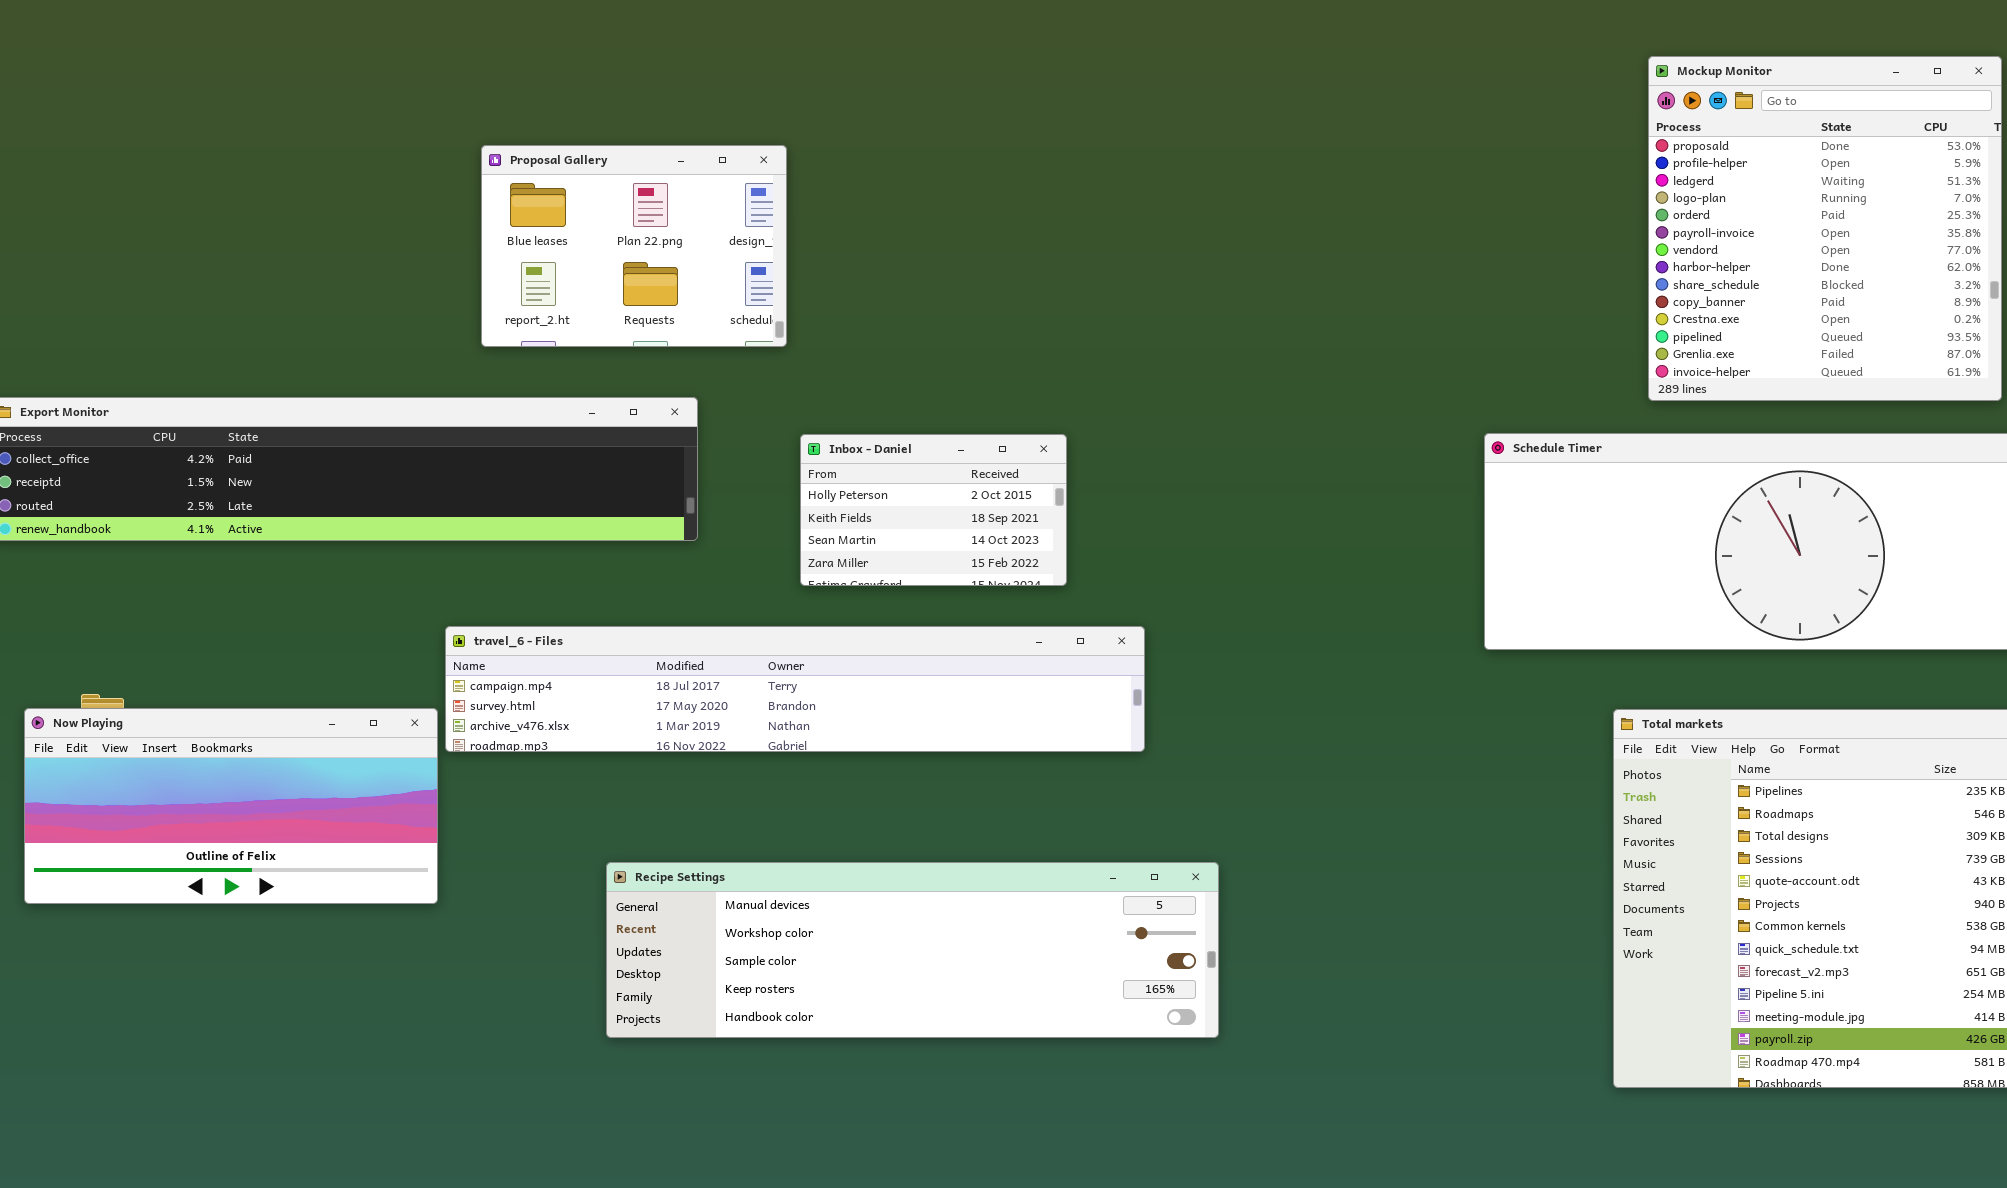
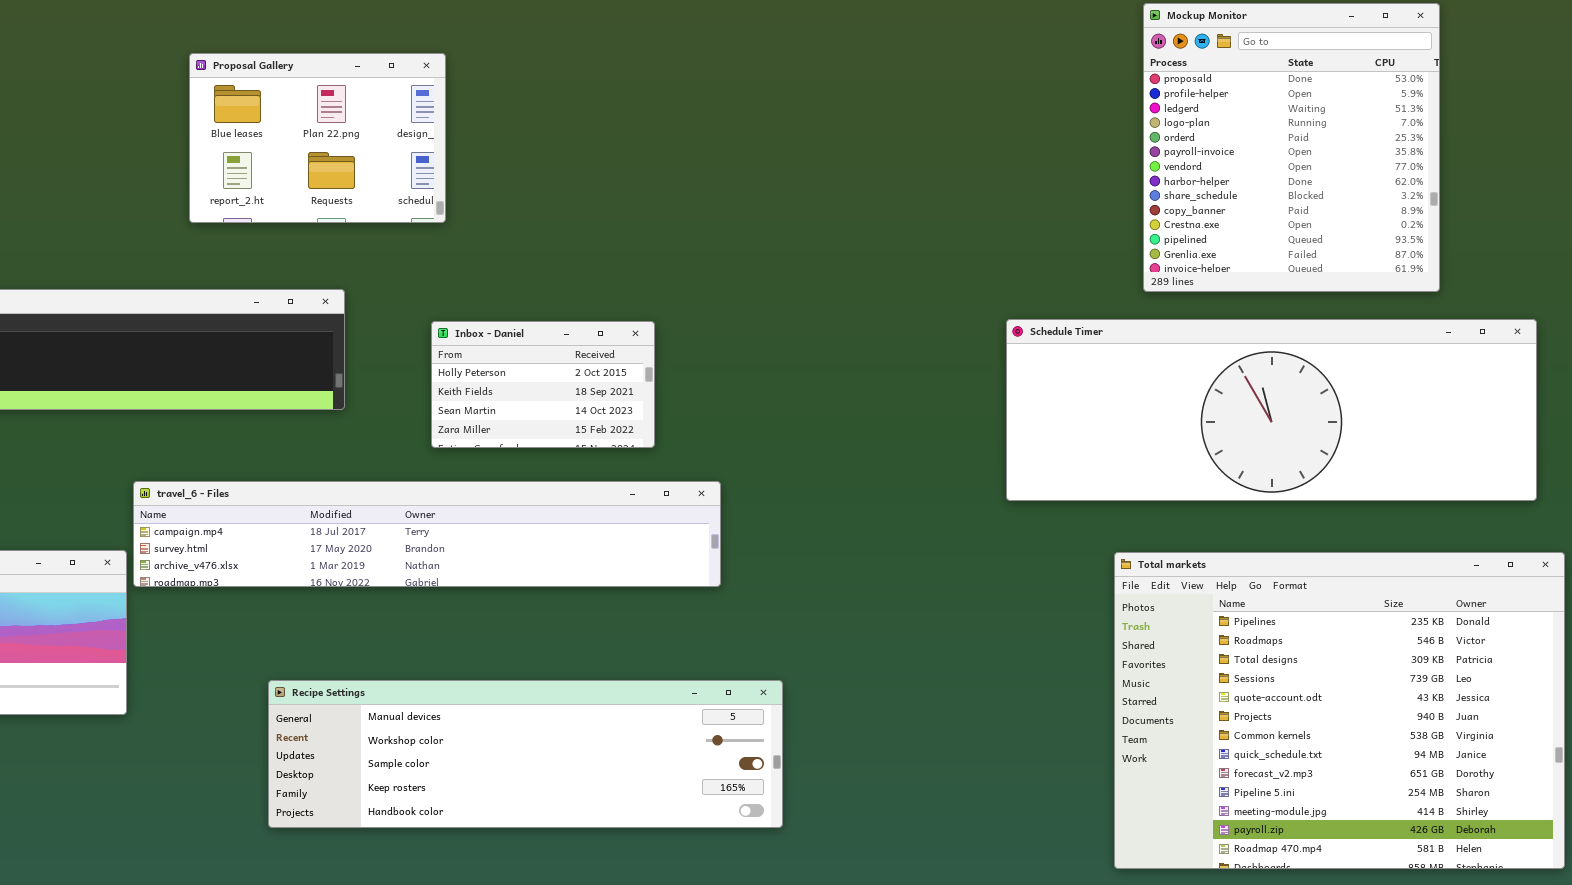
Proposal Gallery: [481,145,787,347] -> [189,53,446,223], moved

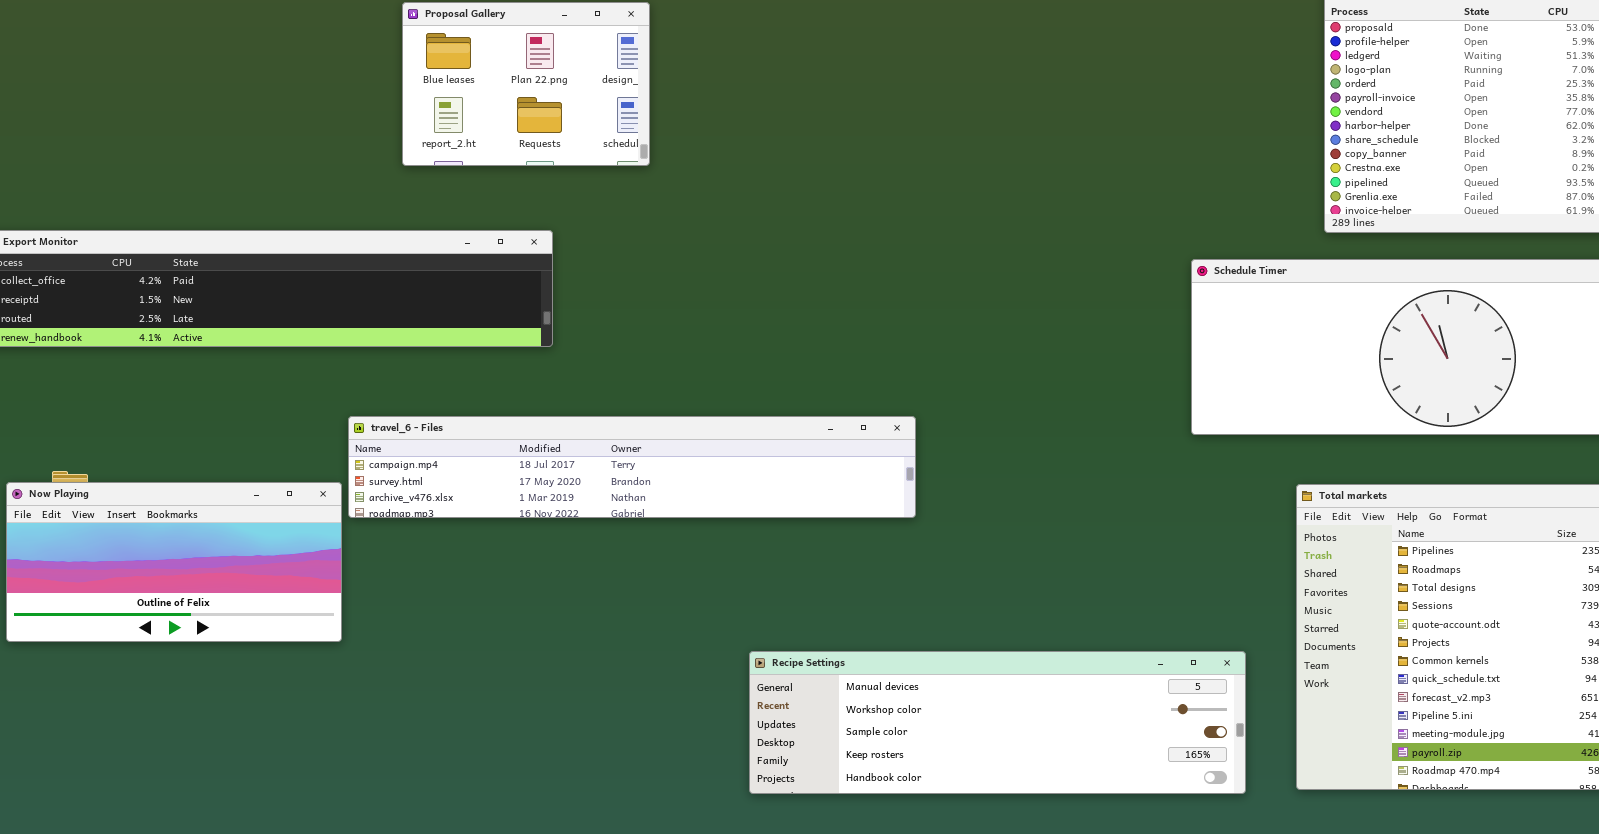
Inbox - Daniel: [431,321,655,448] -> none, closed
Recipe Settings: [268,680,783,828] -> [749,651,1246,794], moved

